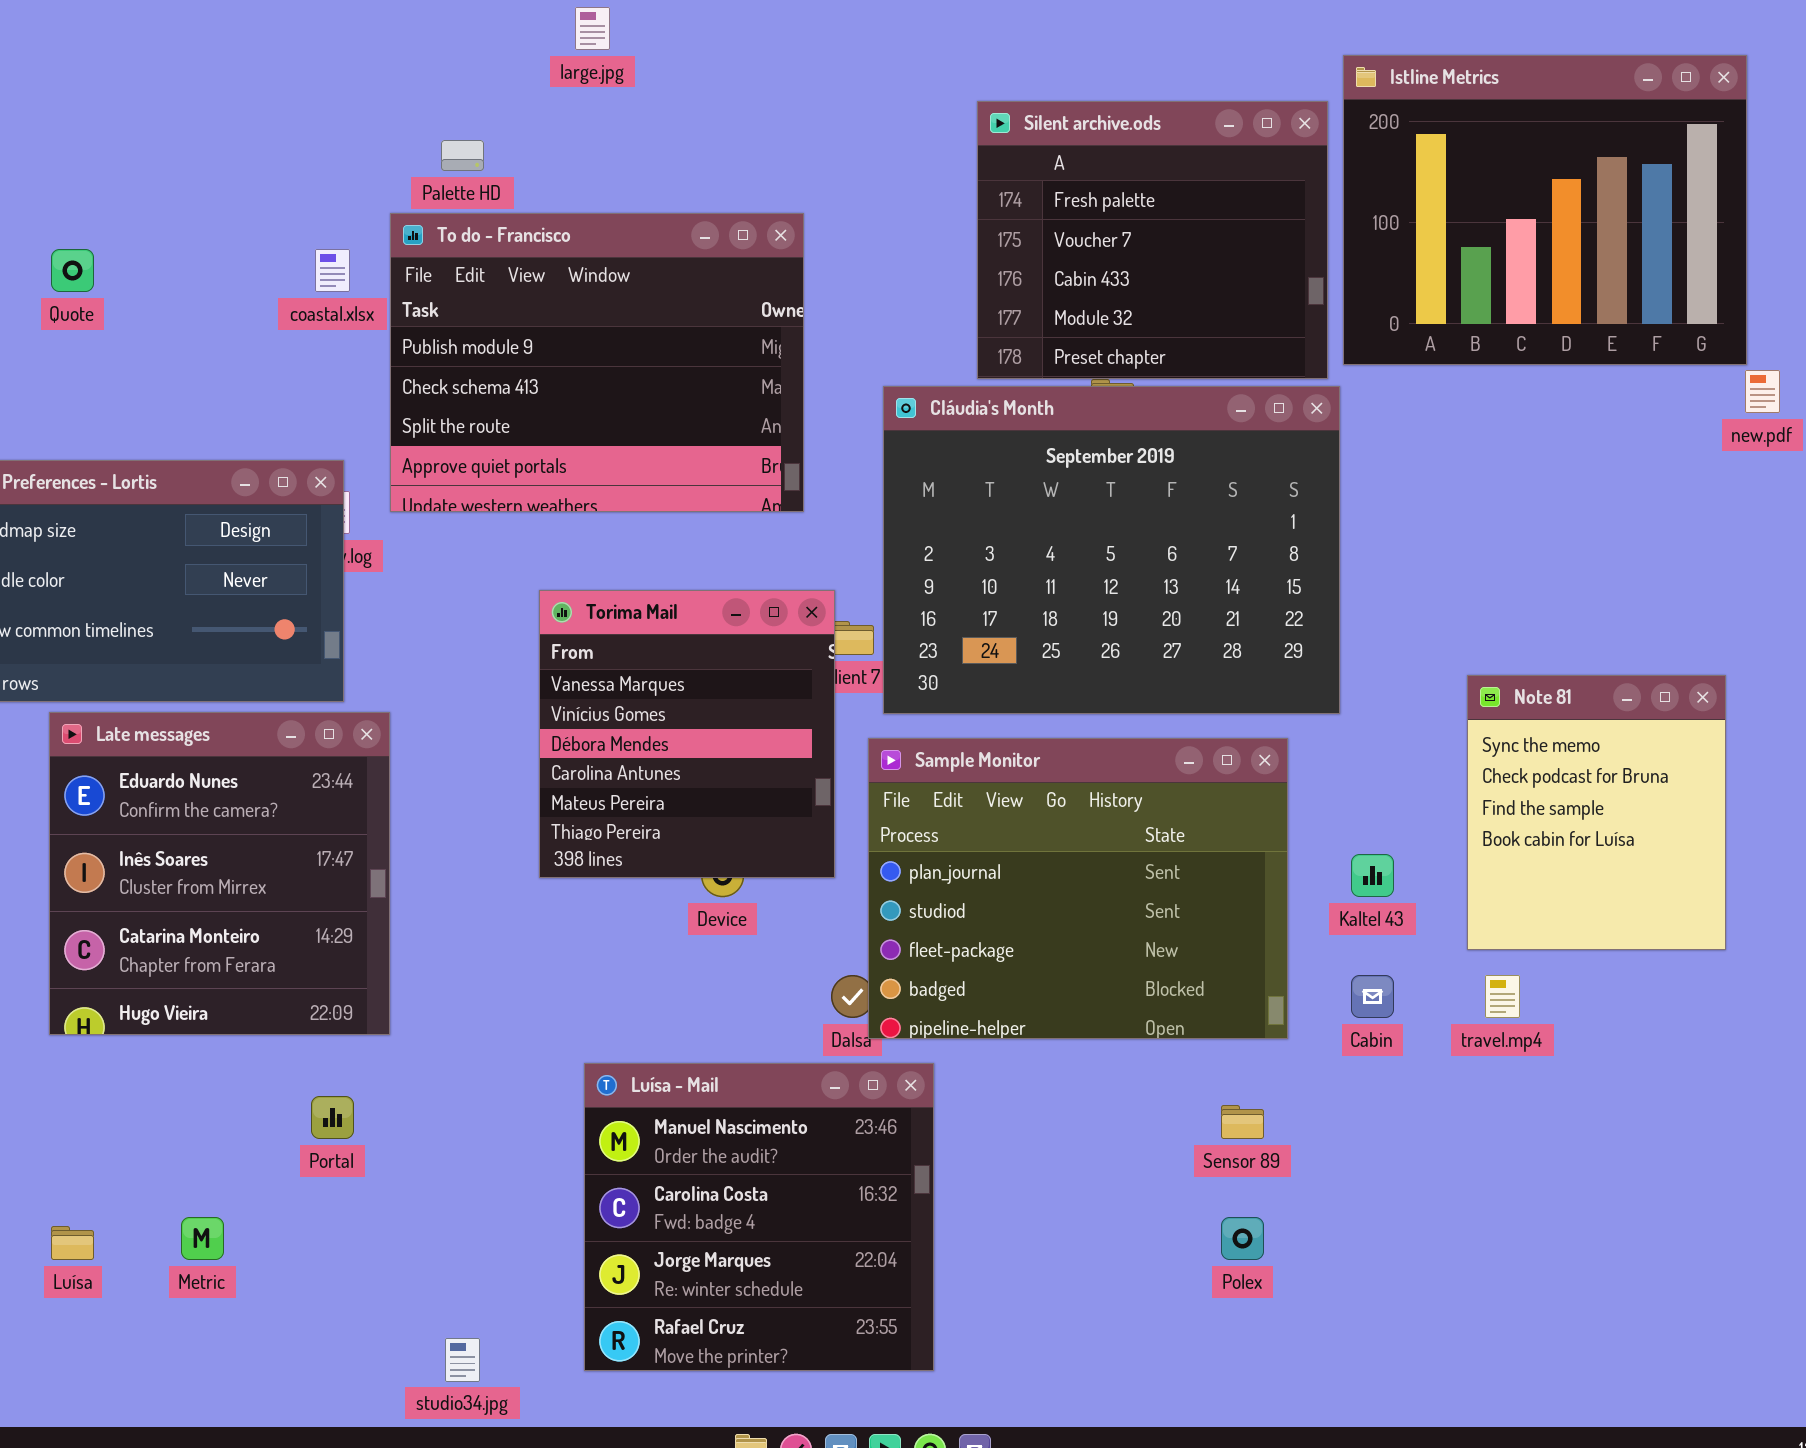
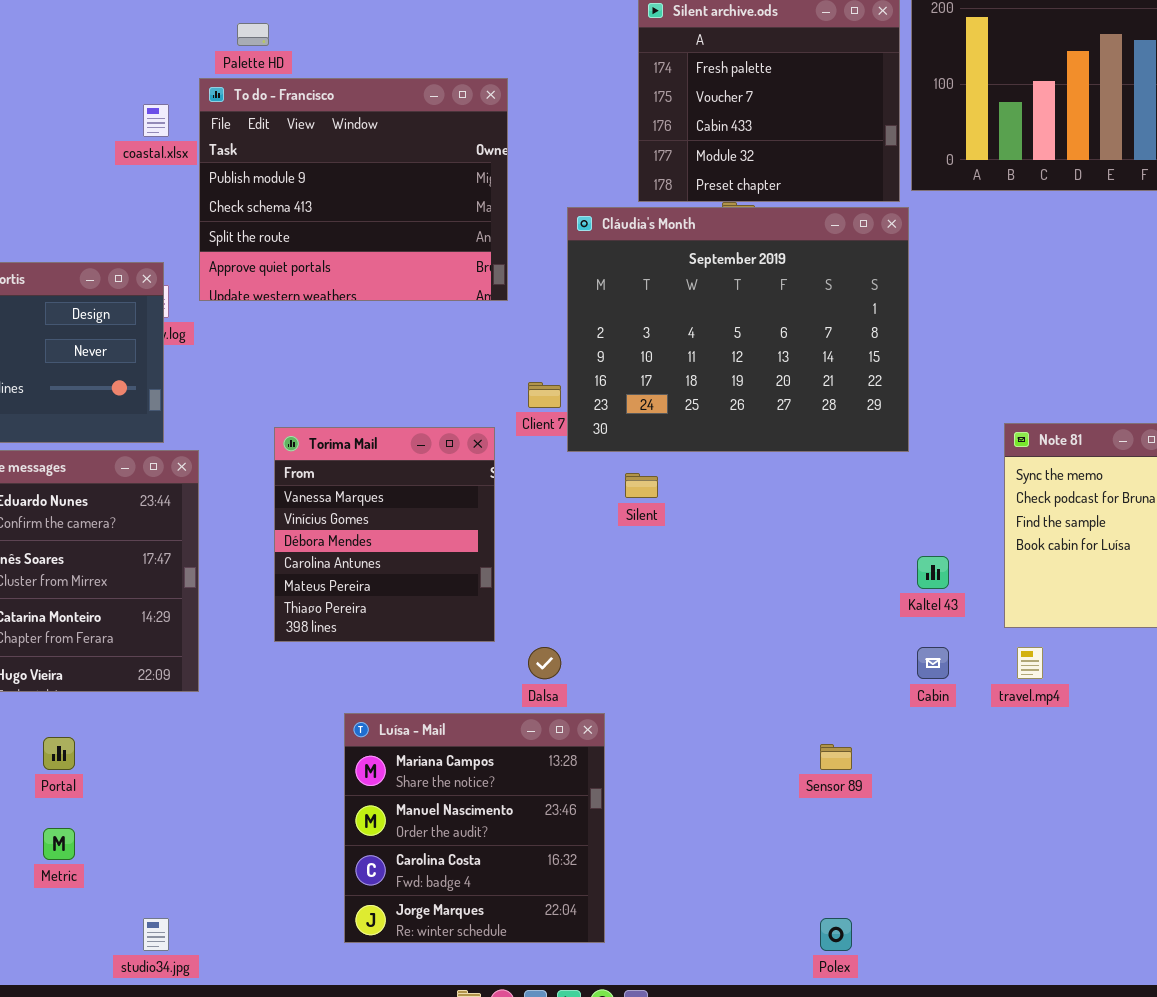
Torima Mail: [539,590,835,878] -> [274,427,495,642], moved
Sample Monitor: [868,738,1288,1039] -> none, closed
Luísa - Mail: [584,1063,934,1371] -> [344,713,605,943], scrolled up 1 row
Portal: [311,1096,354,1139] -> [43,737,75,770], moved
Polex: [1221,1217,1264,1260] -> [820,918,852,951], moved
studio34.jpg: [445,1338,480,1382] -> [143,918,169,951], moved

